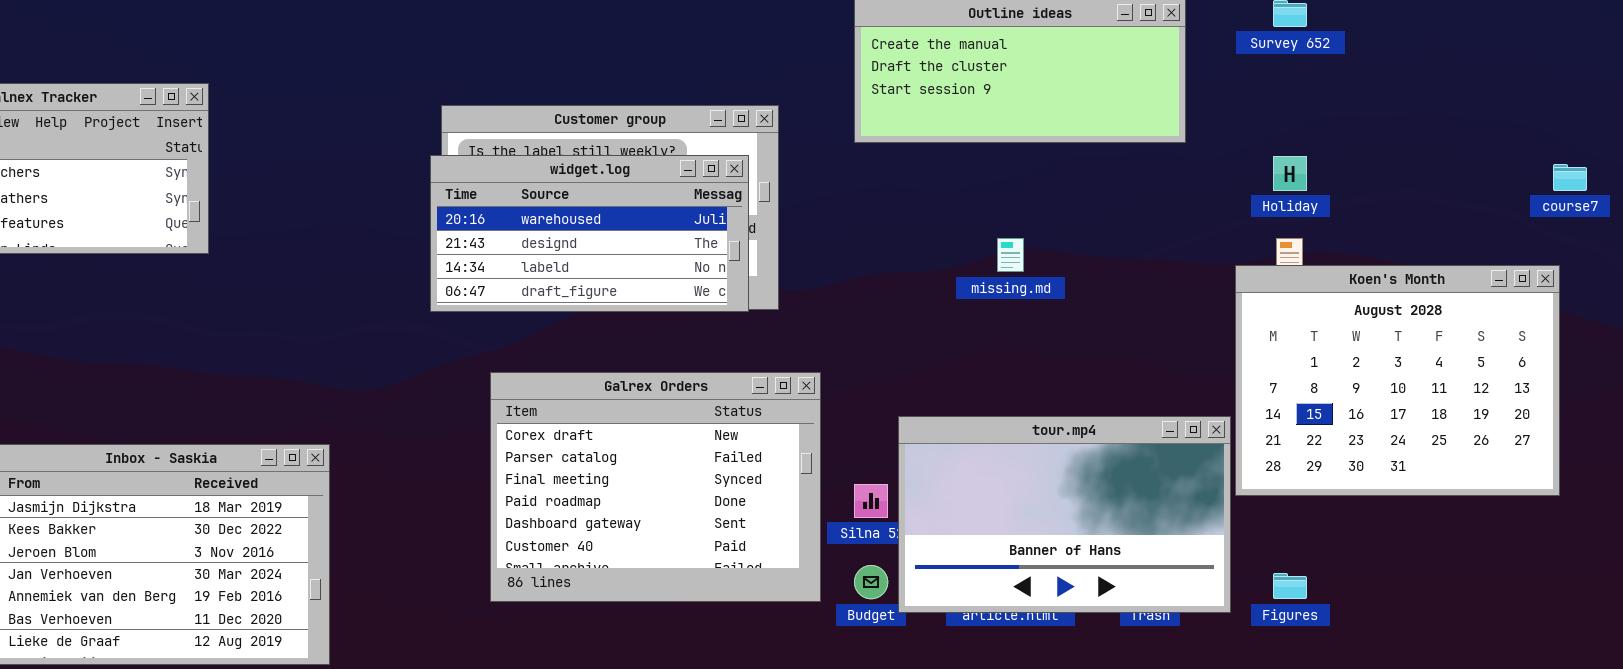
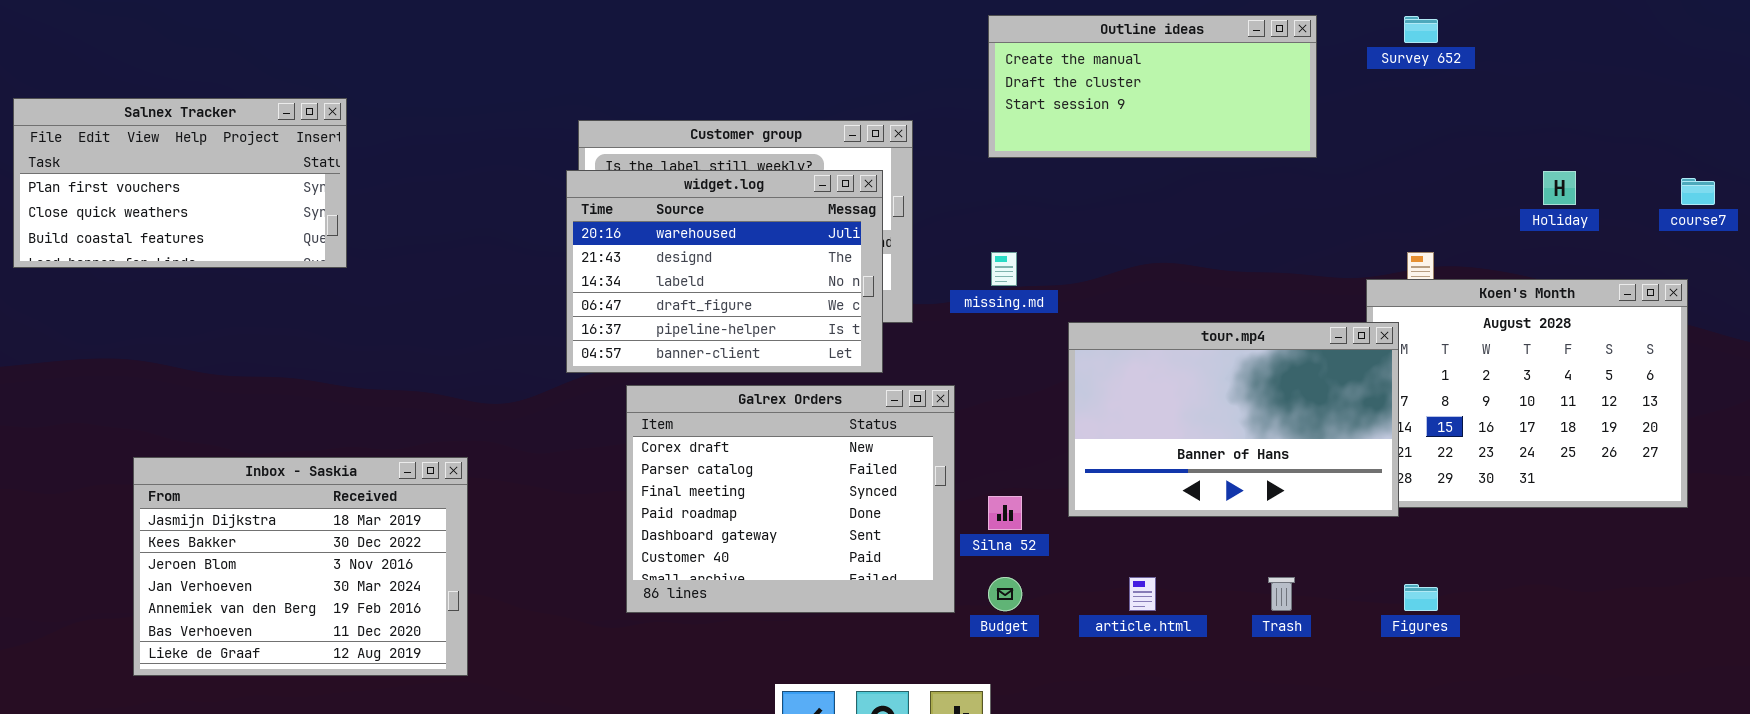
widget.log: [430,155,749,312] -> [566,170,883,373], resized
Holiday: [1273,156,1307,191] -> [1543,171,1576,205], moved
missing.md: [997,238,1024,272] -> [991,252,1017,286], moved
tour.mp4: [898,416,1231,613] -> [1068,322,1399,517], moved

